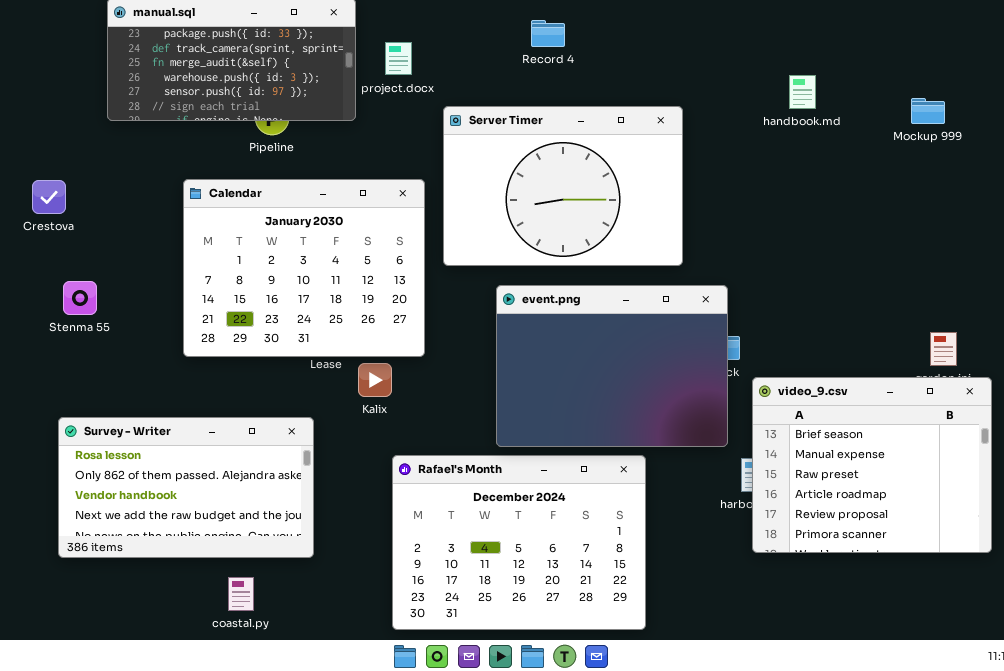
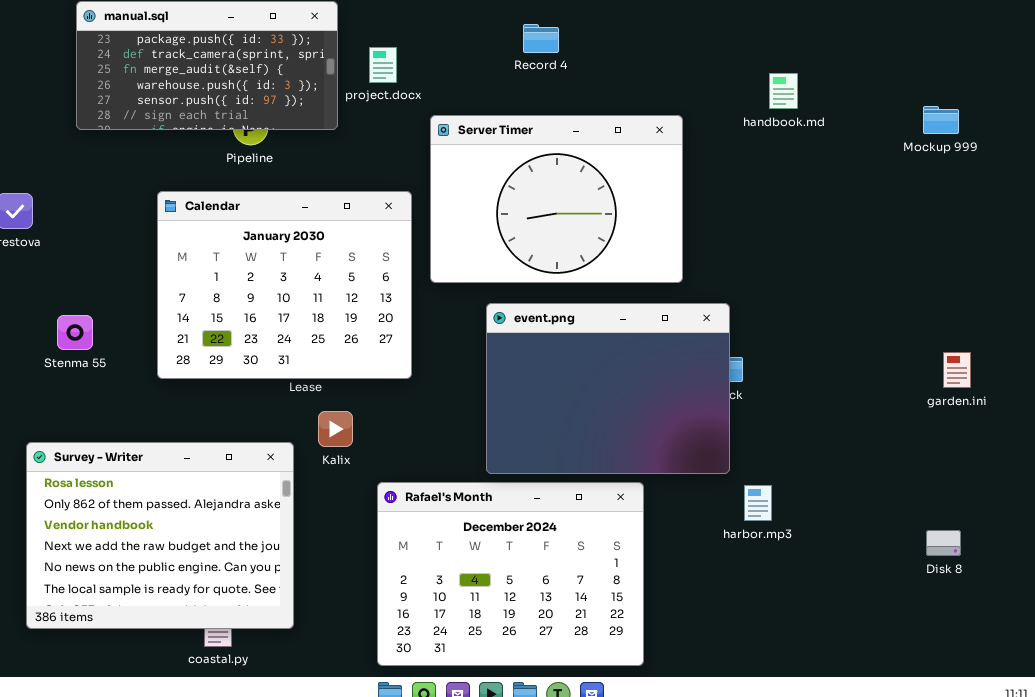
handbook.md: [789,75,816,109] -> [769,73,798,109], moved
Stenma 55: [63,281,97,315] -> [57,315,93,350], moved
Kalix: [358,363,392,397] -> [318,411,353,447], moved
video_9.csv: [752,377,992,553] -> none, closed
Survey - Writer: [58,417,314,558] -> [26,442,294,629], resized

